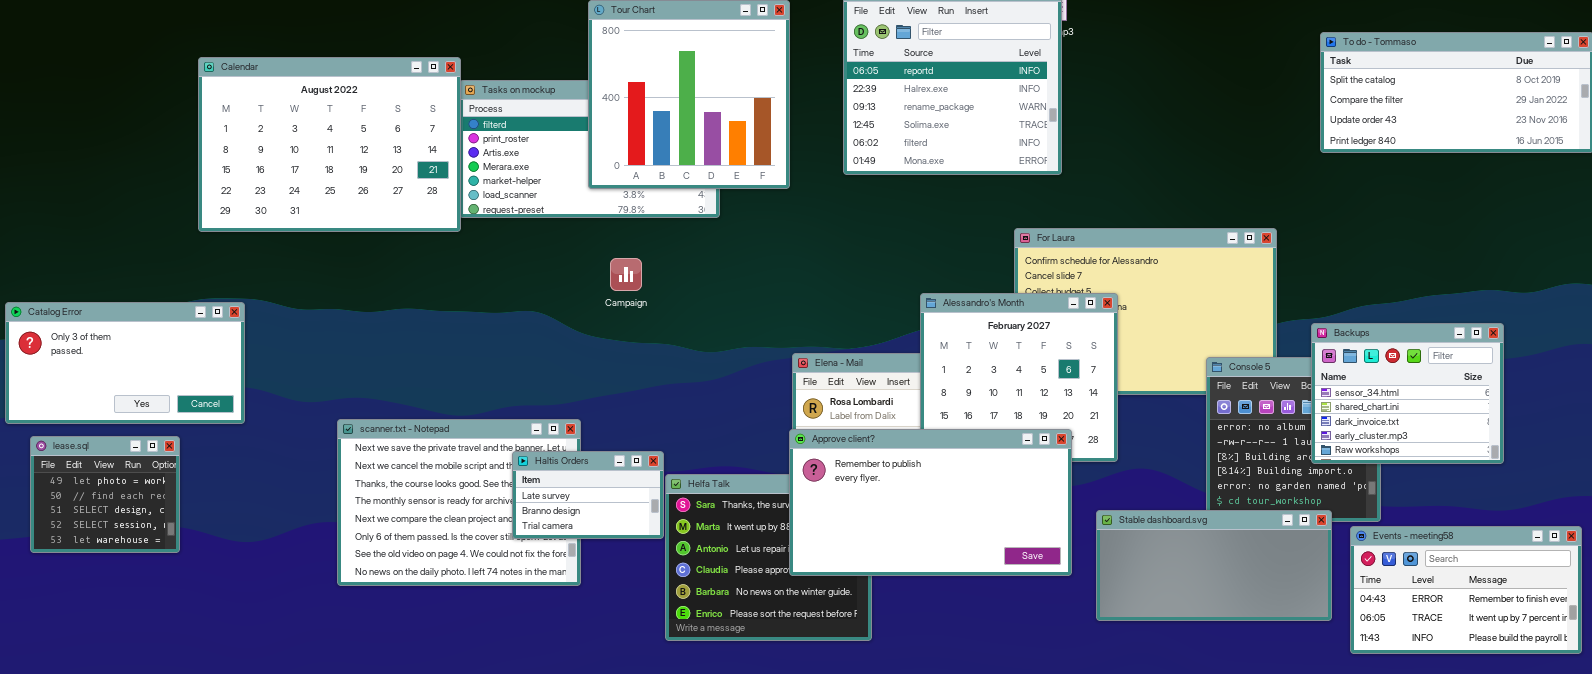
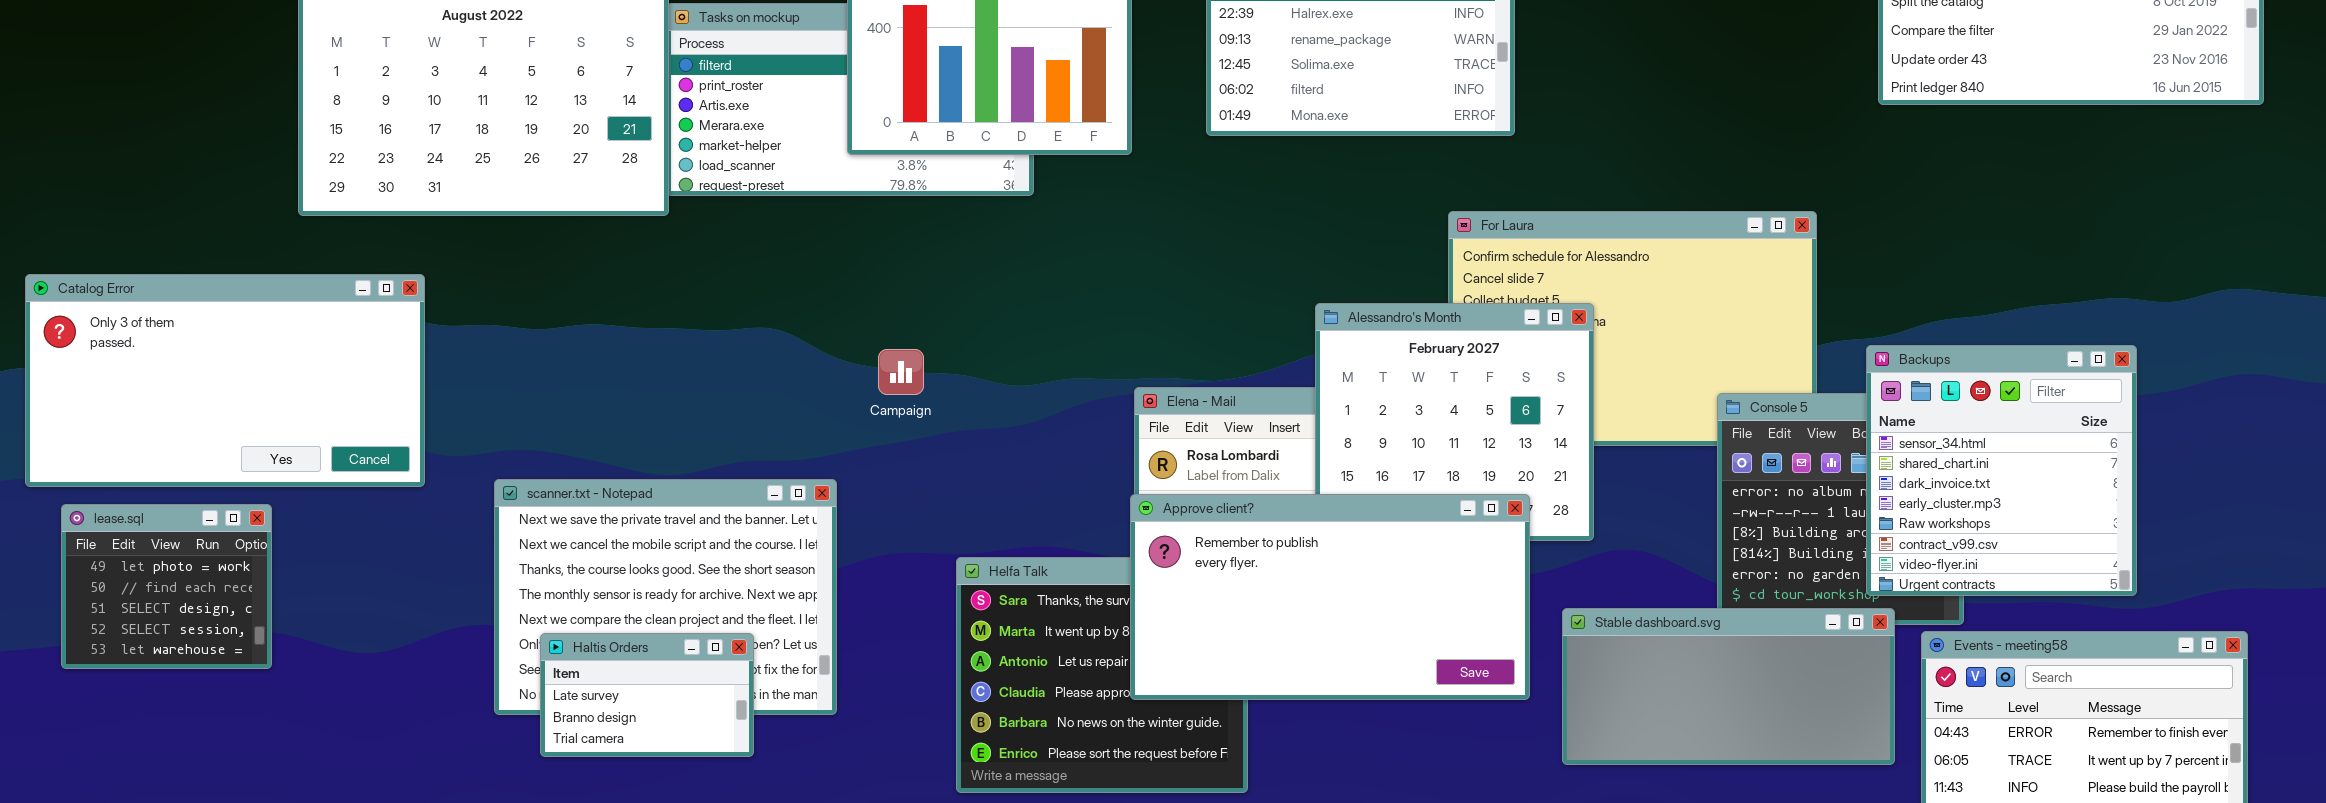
Campaign: [610,258,642,291] -> [878,349,924,395], moved
Catalog Error: [5,302,245,424] -> [25,274,425,487], resized
Backups: [1311,323,1504,464] -> [1866,345,2137,596], resized
Haltis Orders: [512,451,664,539] -> [540,633,754,757], moved

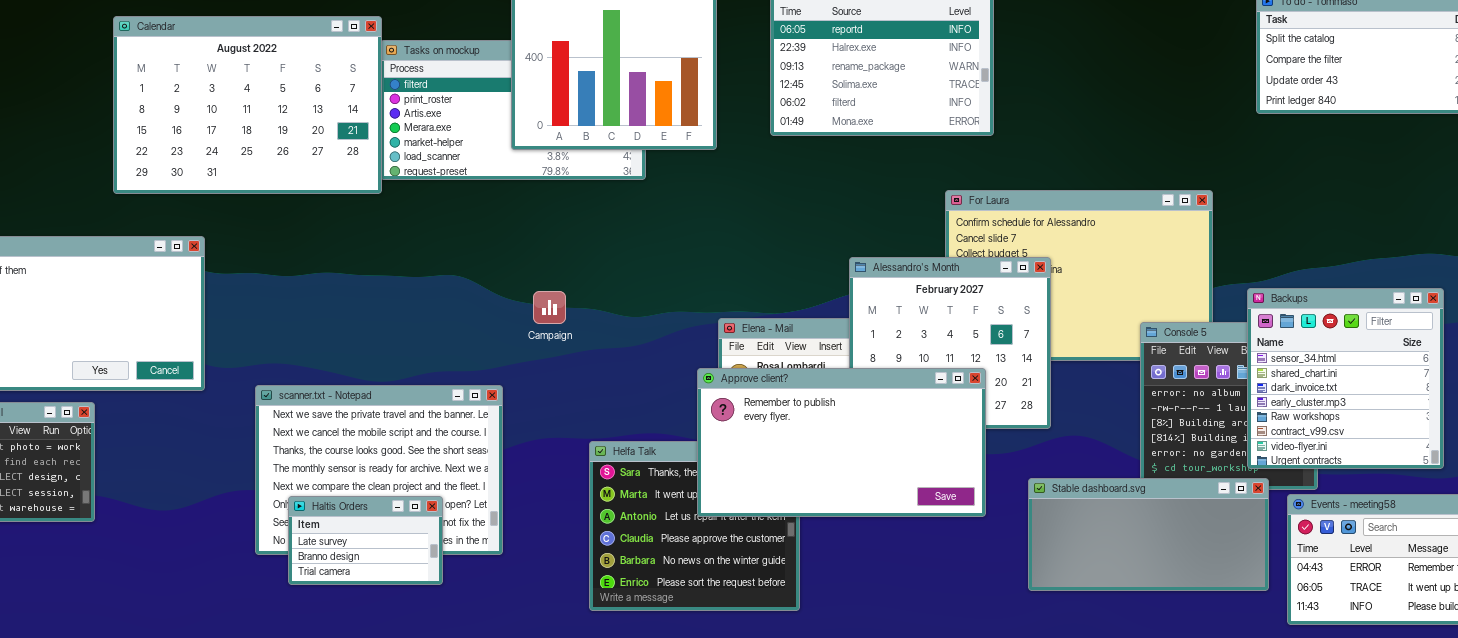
Approve client?: [1130,494,1530,700] -> [697,368,986,517], moved

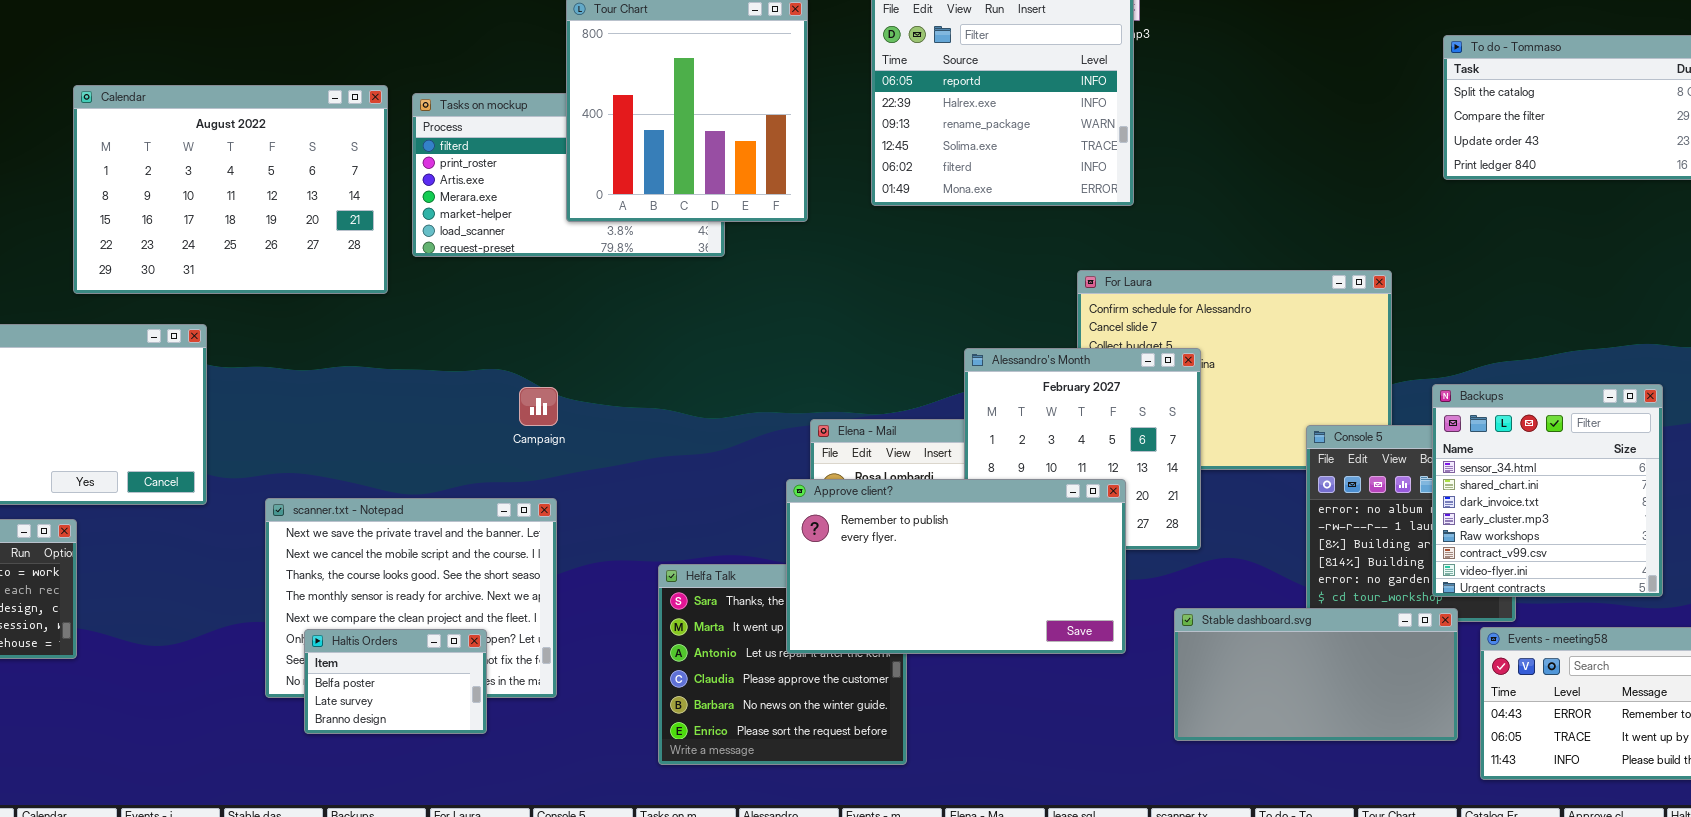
Calendar: [113,16,382,194] -> [73,85,388,294], moved
Campaign: [533,291,566,324] -> [519,387,558,426], moved
Haltis Orders: [288,496,443,585] -> [304,629,487,734], scrolled up 1 row

